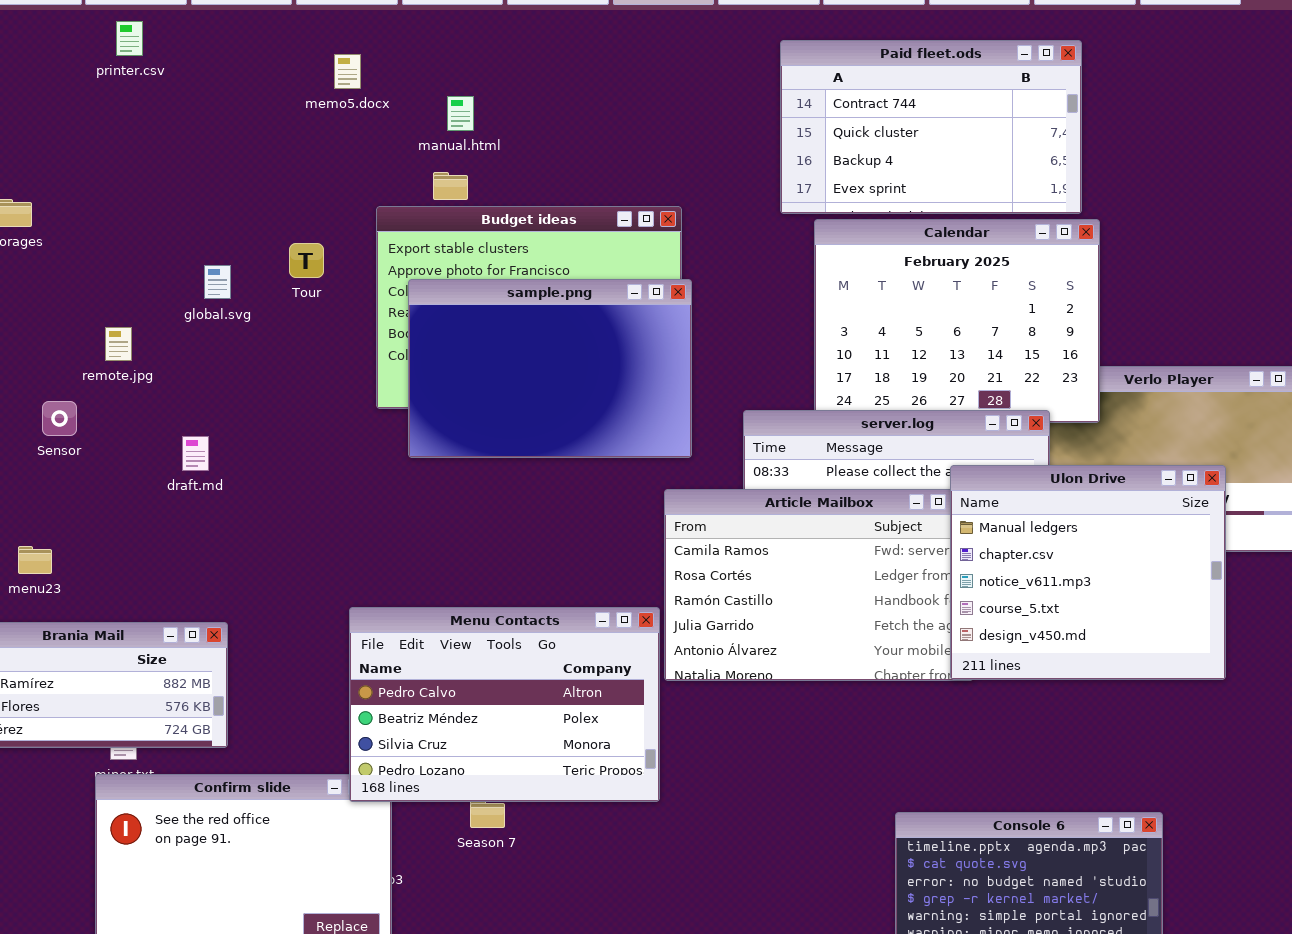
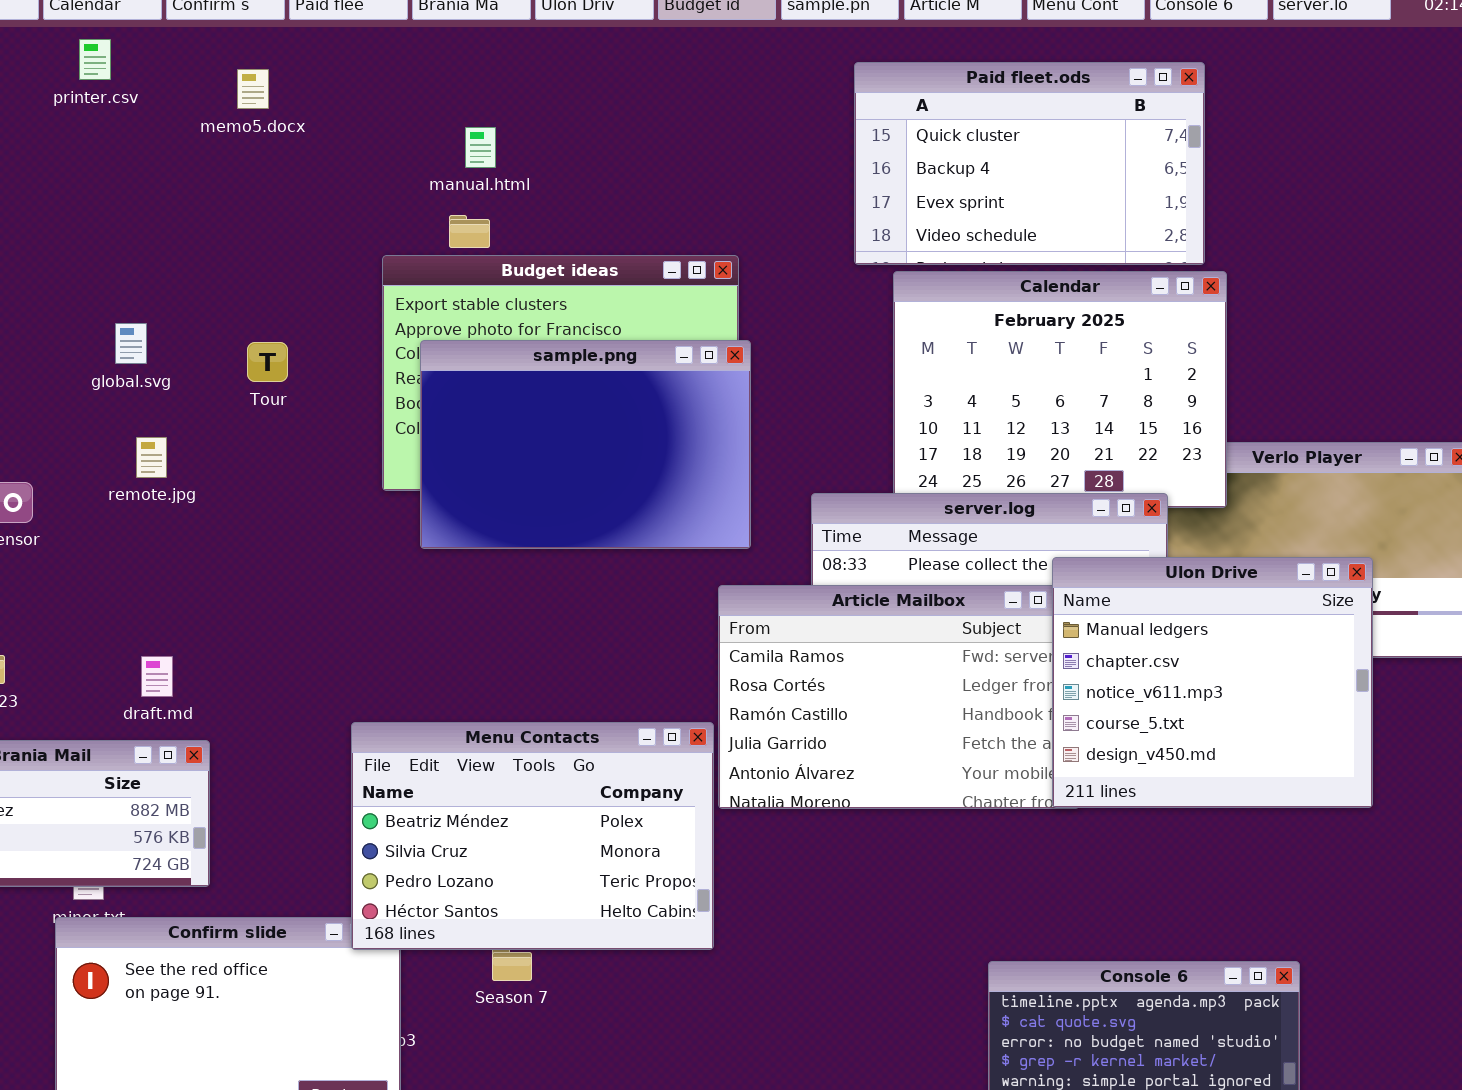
Paid fleet.ods: [780,40,1082,214] -> [854,62,1205,265], scrolled down 1 row
memo5.docx: [334,54,361,89] -> [237,69,269,109], moved
Tour: [289,243,324,278] -> [247,342,288,382], moved
global.svg: [204,265,231,299] -> [115,323,147,364], moved
remote.jpg: [105,327,132,361] -> [136,437,167,478], moved
draft.md: [182,436,209,471] -> [141,656,173,697], moved
Menu Contacts: [349,607,660,802] -> [351,722,714,950], scrolled down 1 row

